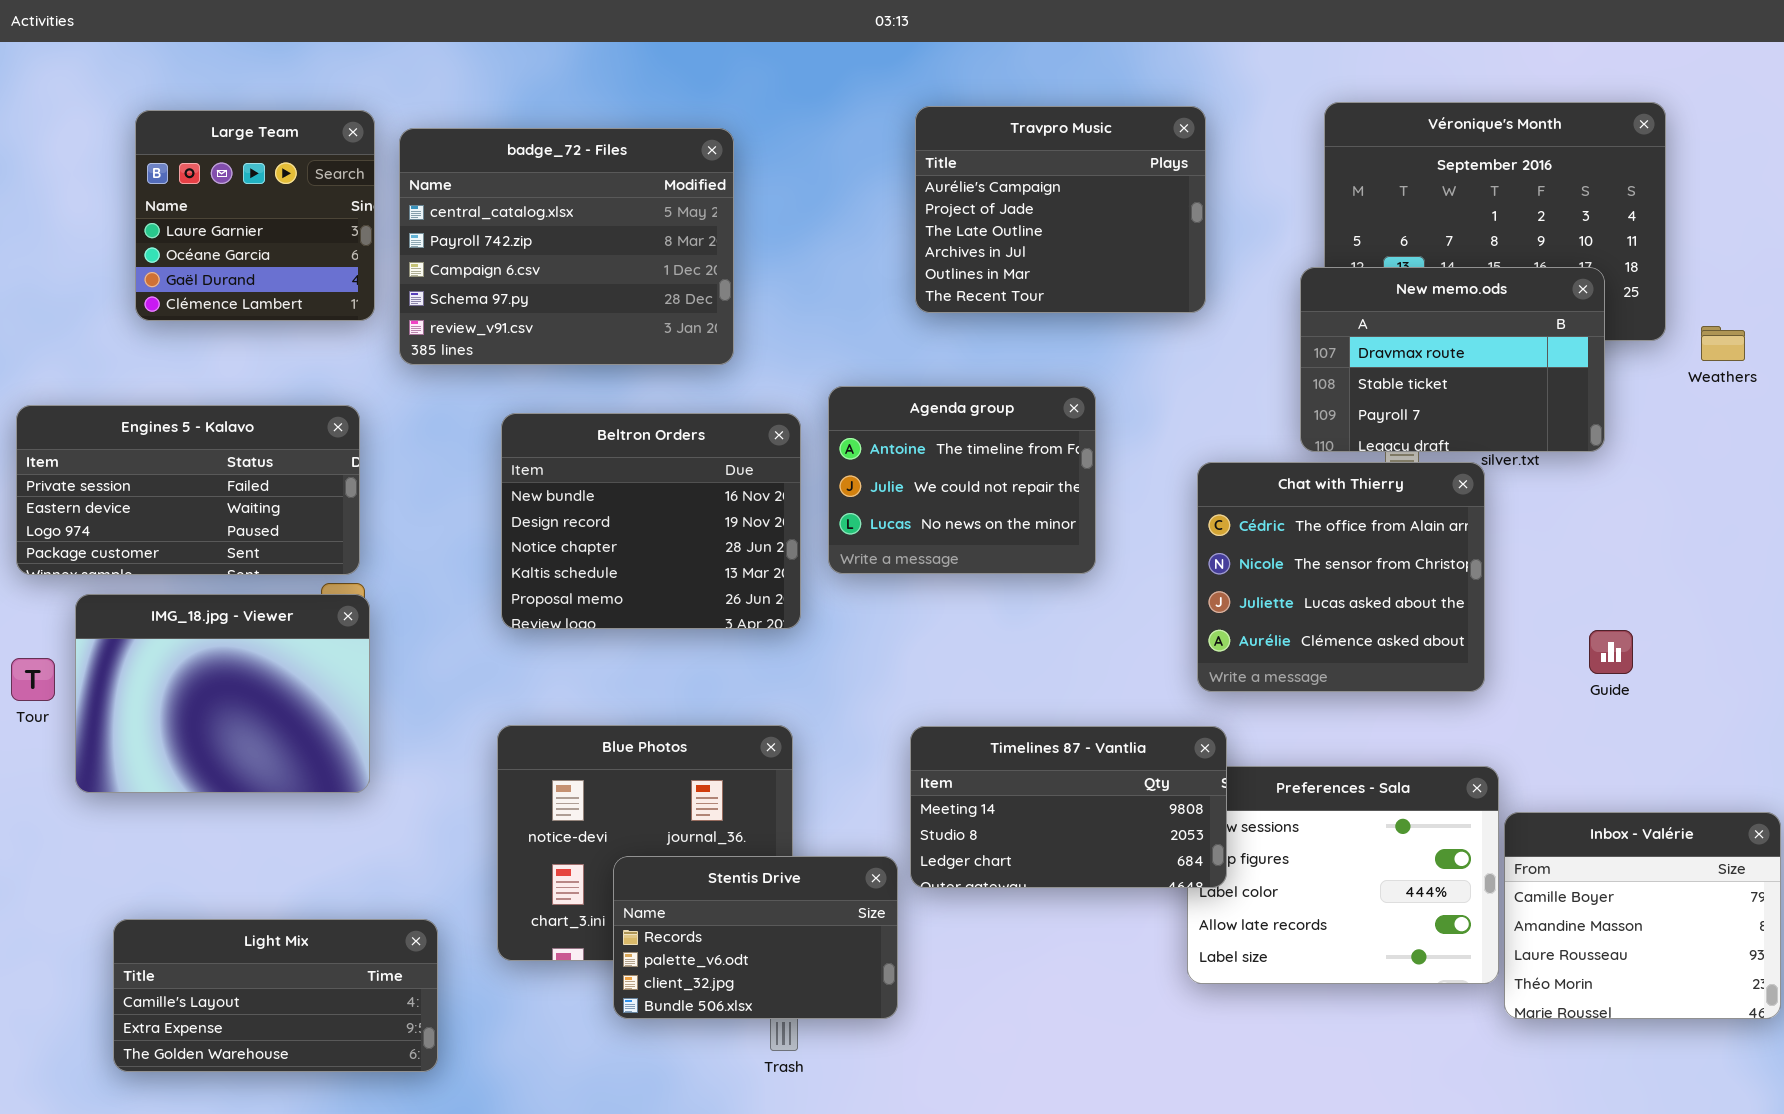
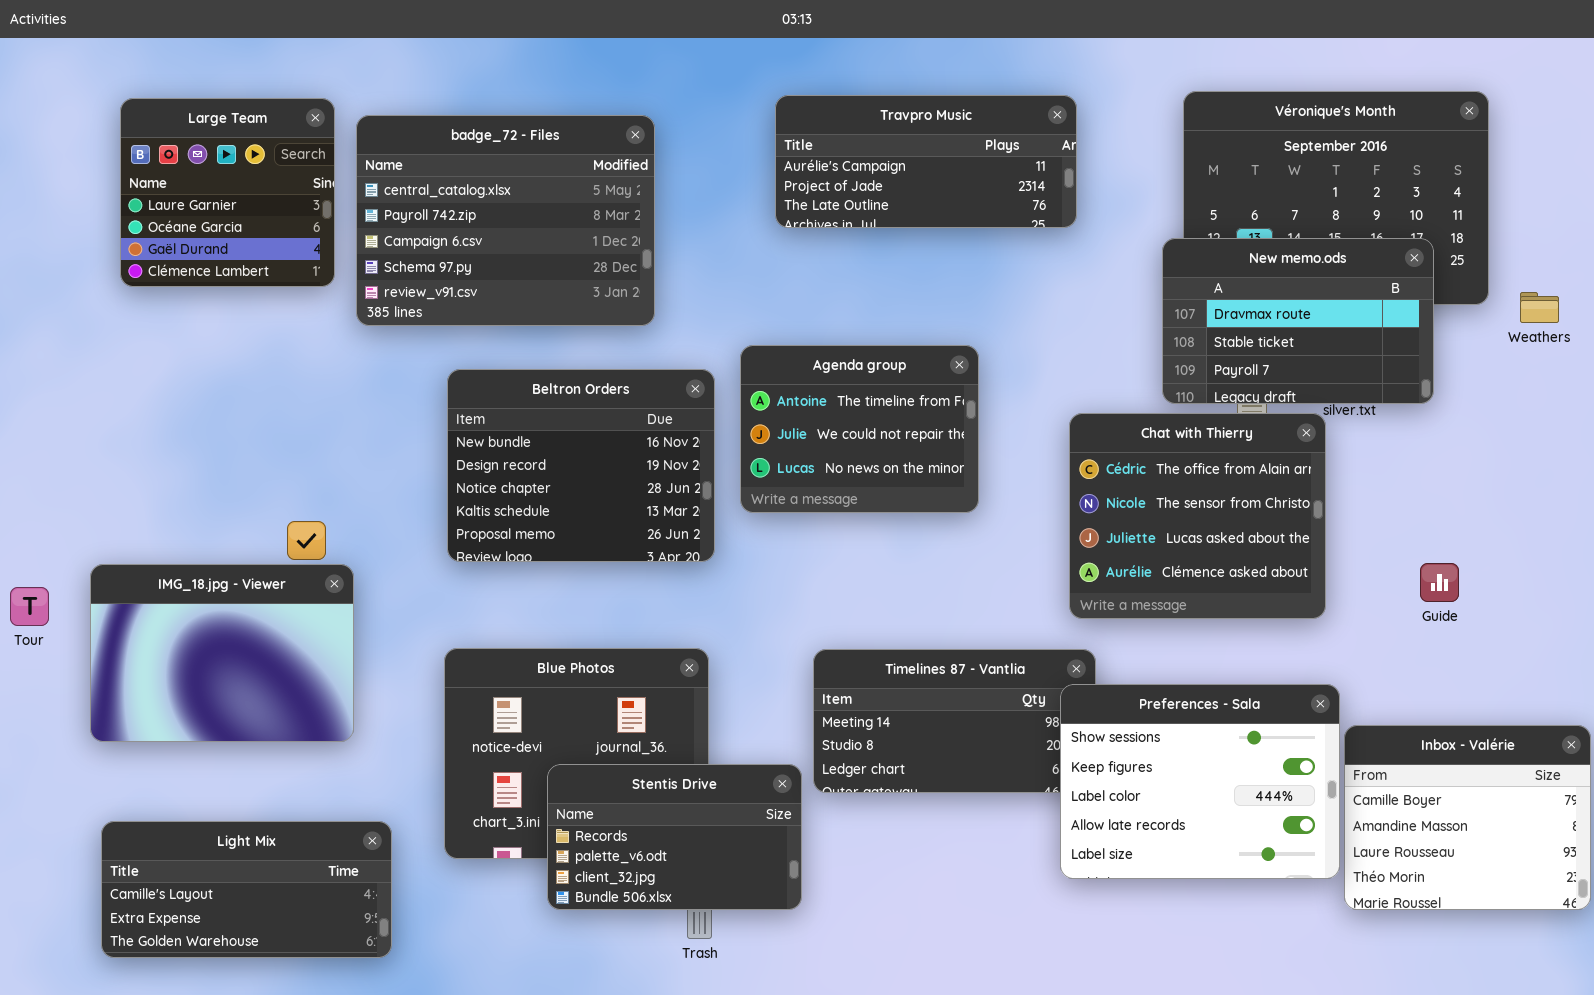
Travpro Music: [915,106,1206,313] -> [775,95,1077,228], resized
Engines 5 - Kalavo: [16,405,360,575] -> none, closed
IMG_18.jpg - Viewer: [75,594,370,793] -> [90,564,354,742], moved
Preferences - Sala: [1187,766,1499,984] -> [1060,684,1340,879], raised

